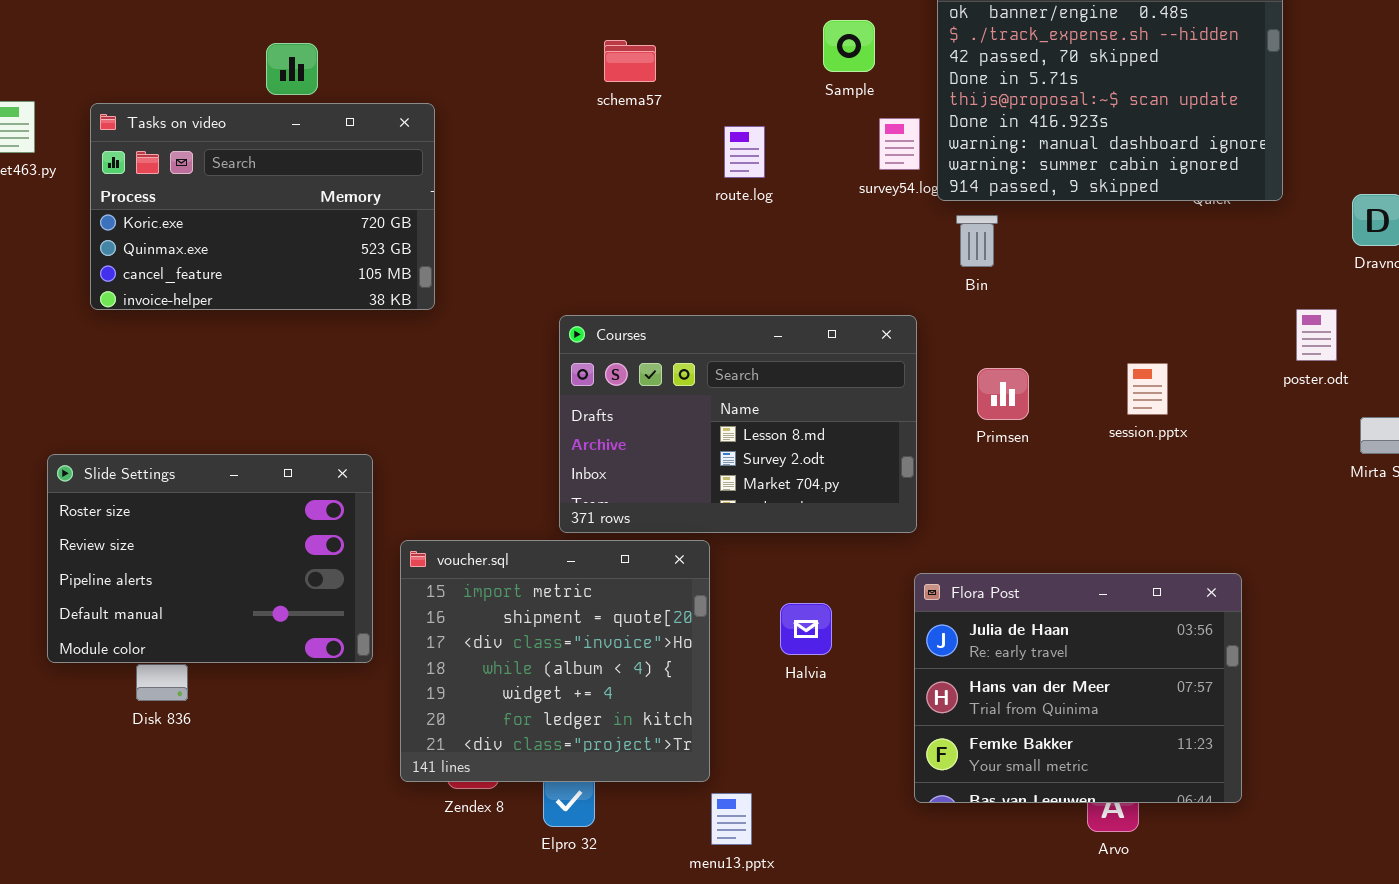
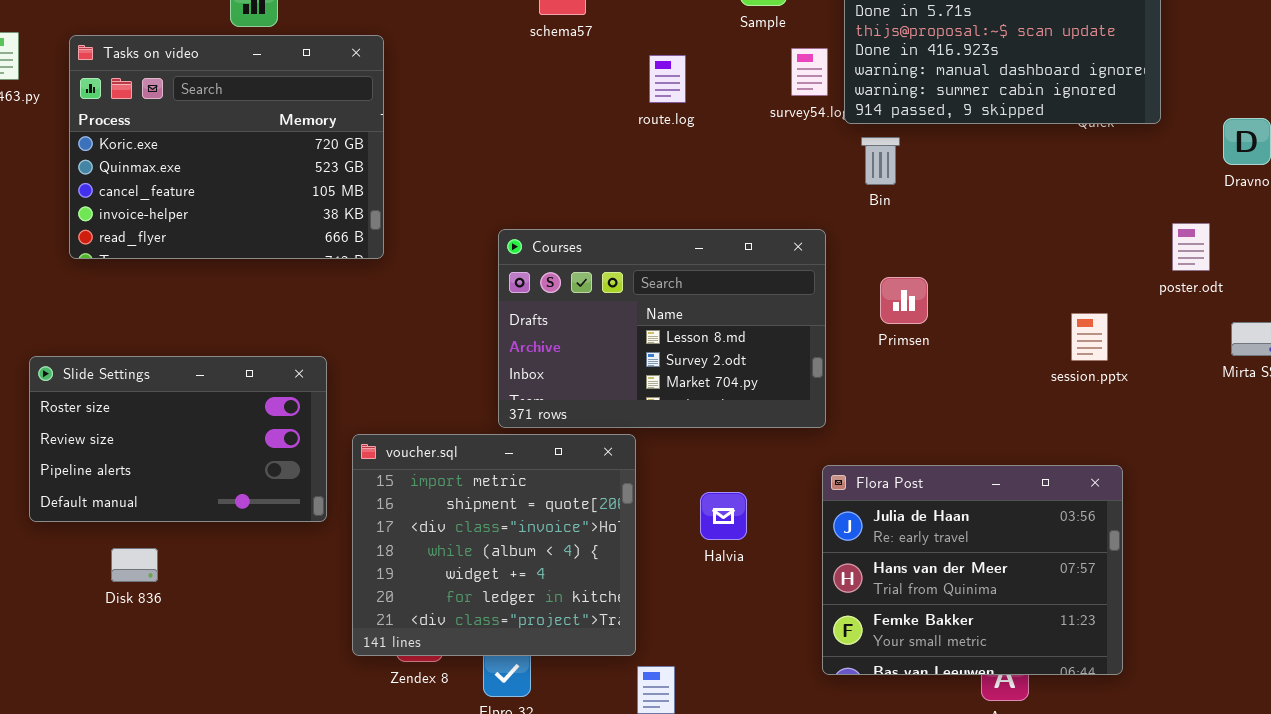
Tasks on video: [90,103,435,310] -> [69,35,384,259], resized
session.pptx: [1127,363,1168,415] -> [1071,313,1108,361], moved
Slide Settings: [47,454,373,663] -> [29,356,327,522], resized

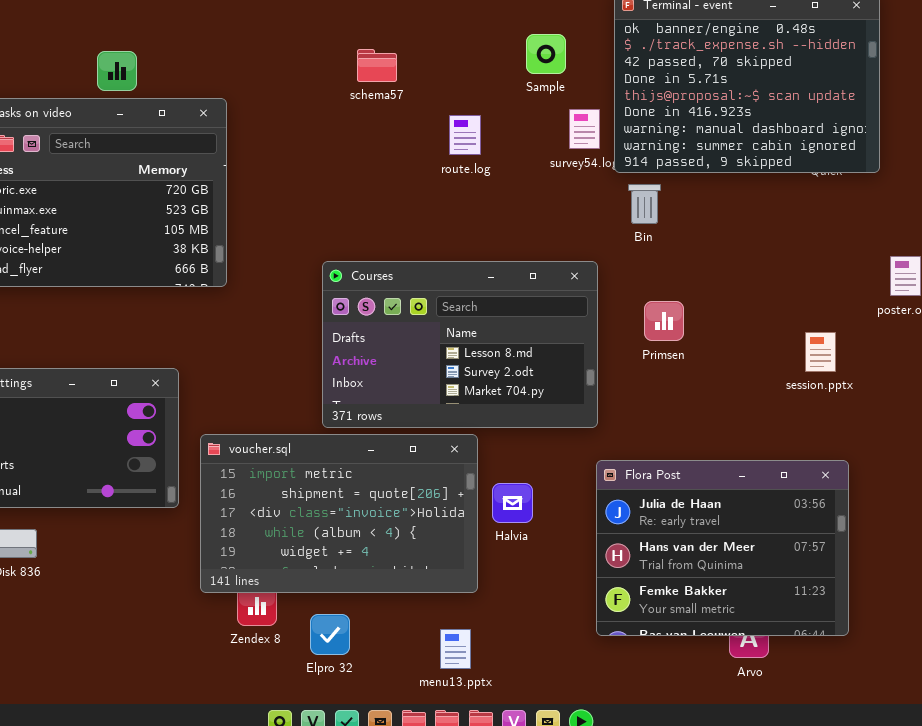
voucher.sql: [352,434,636,656] -> [200,434,478,593], resized

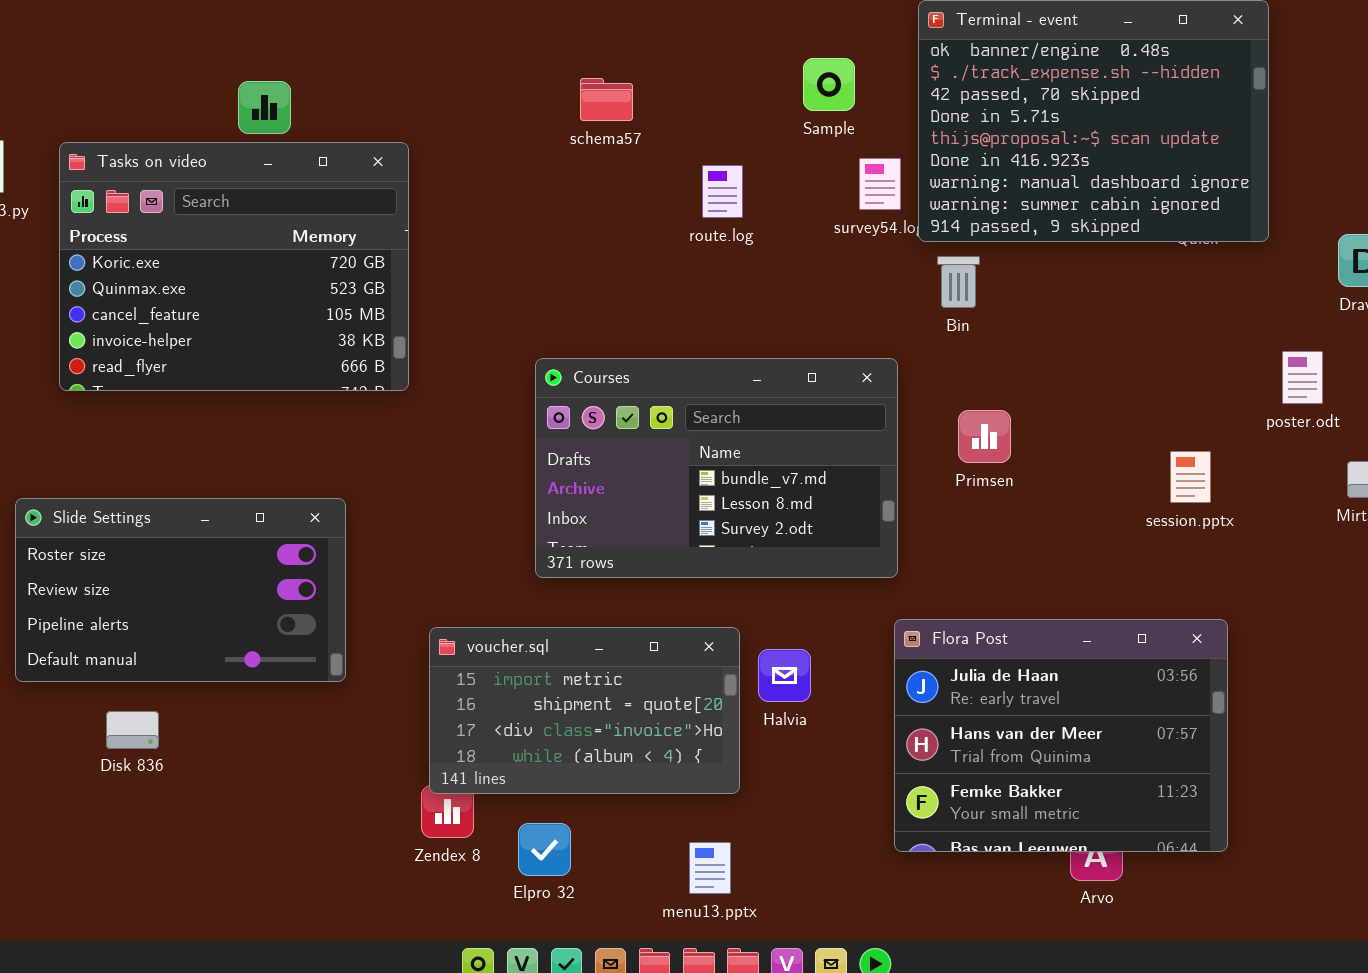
Courses: [322,261,598,428] -> [535,358,898,578], scrolled up 1 row
voucher.sql: [200,434,478,593] -> [429,627,740,794], resized

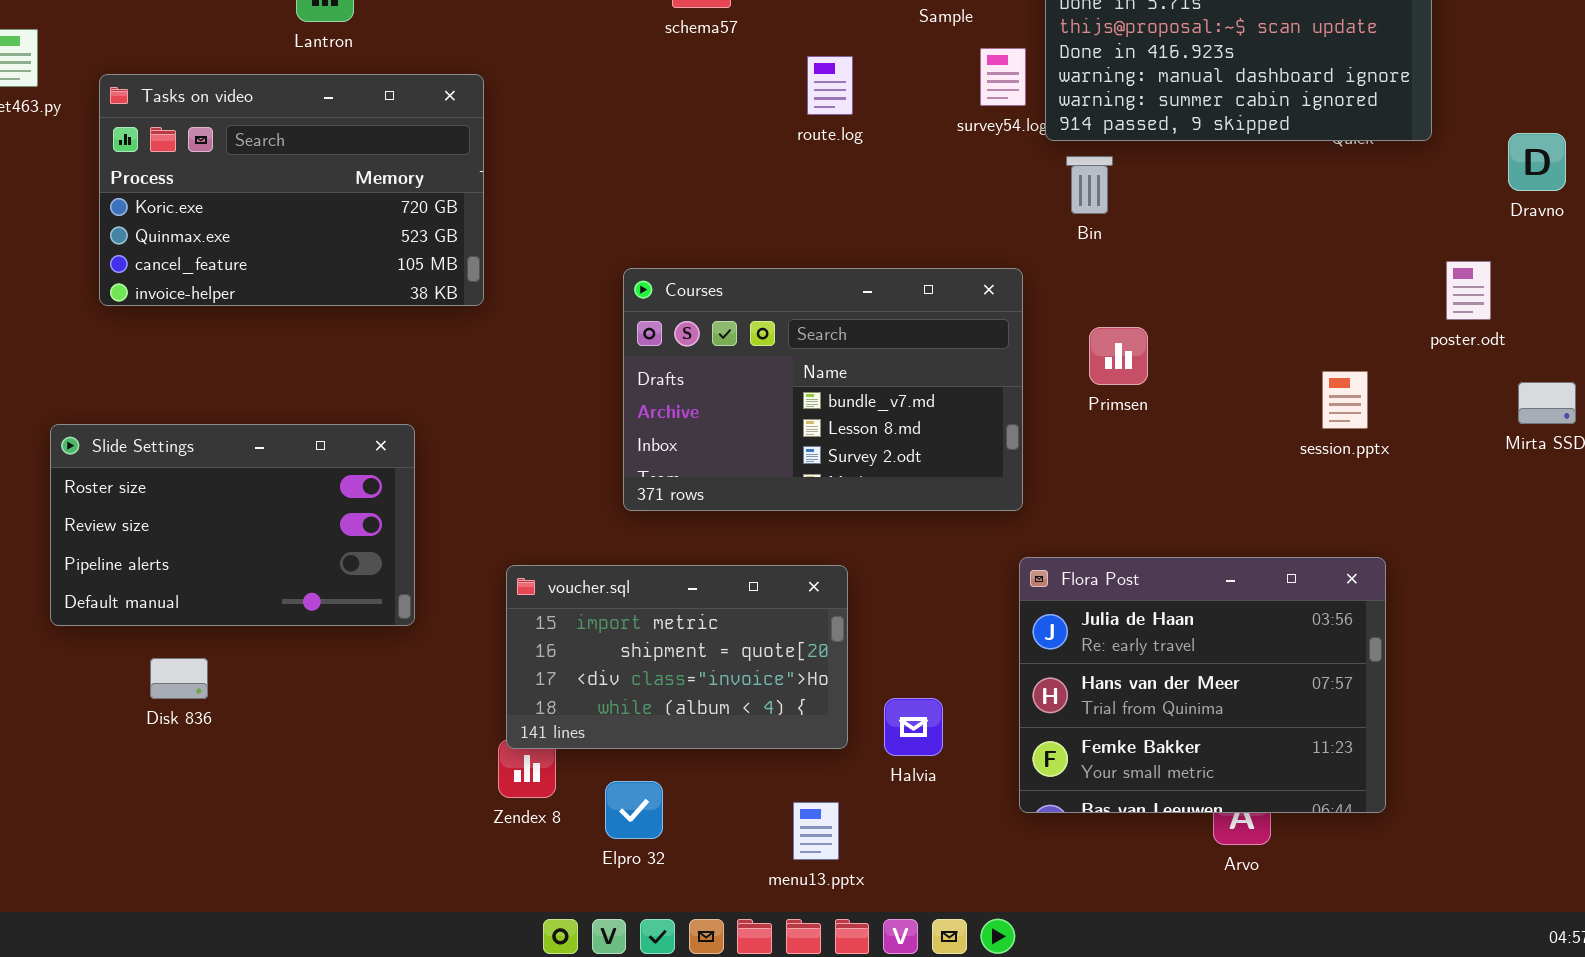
Tasks on video: [59,142,409,391] -> [99,74,484,306], resized
Halvia: [758,649,811,702] -> [884,698,943,756], moved

